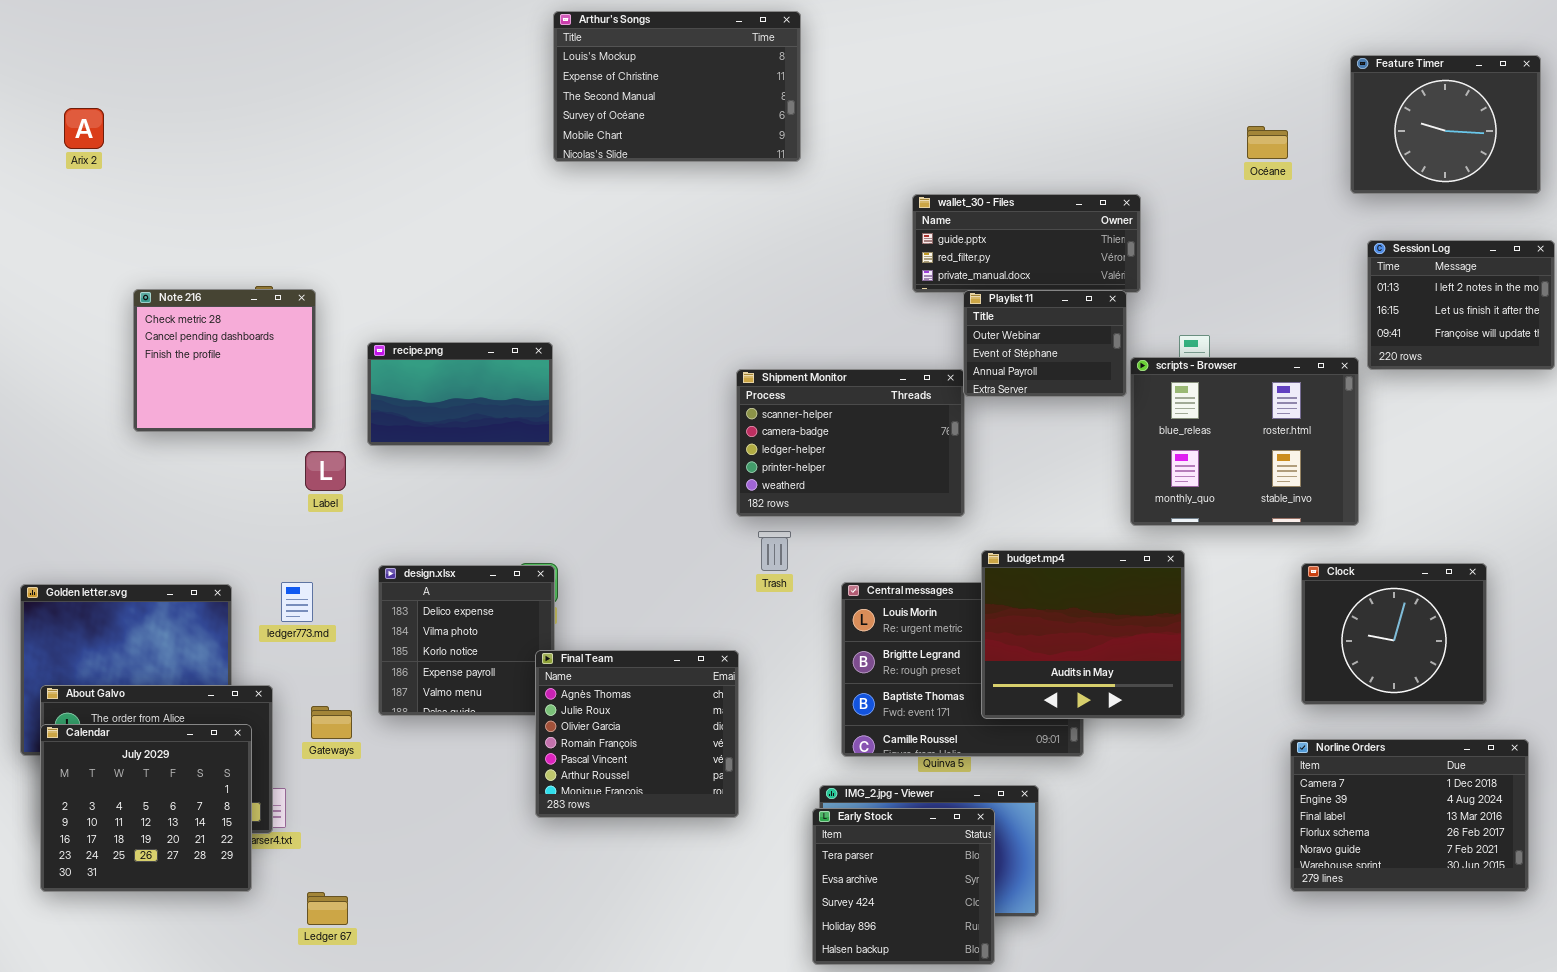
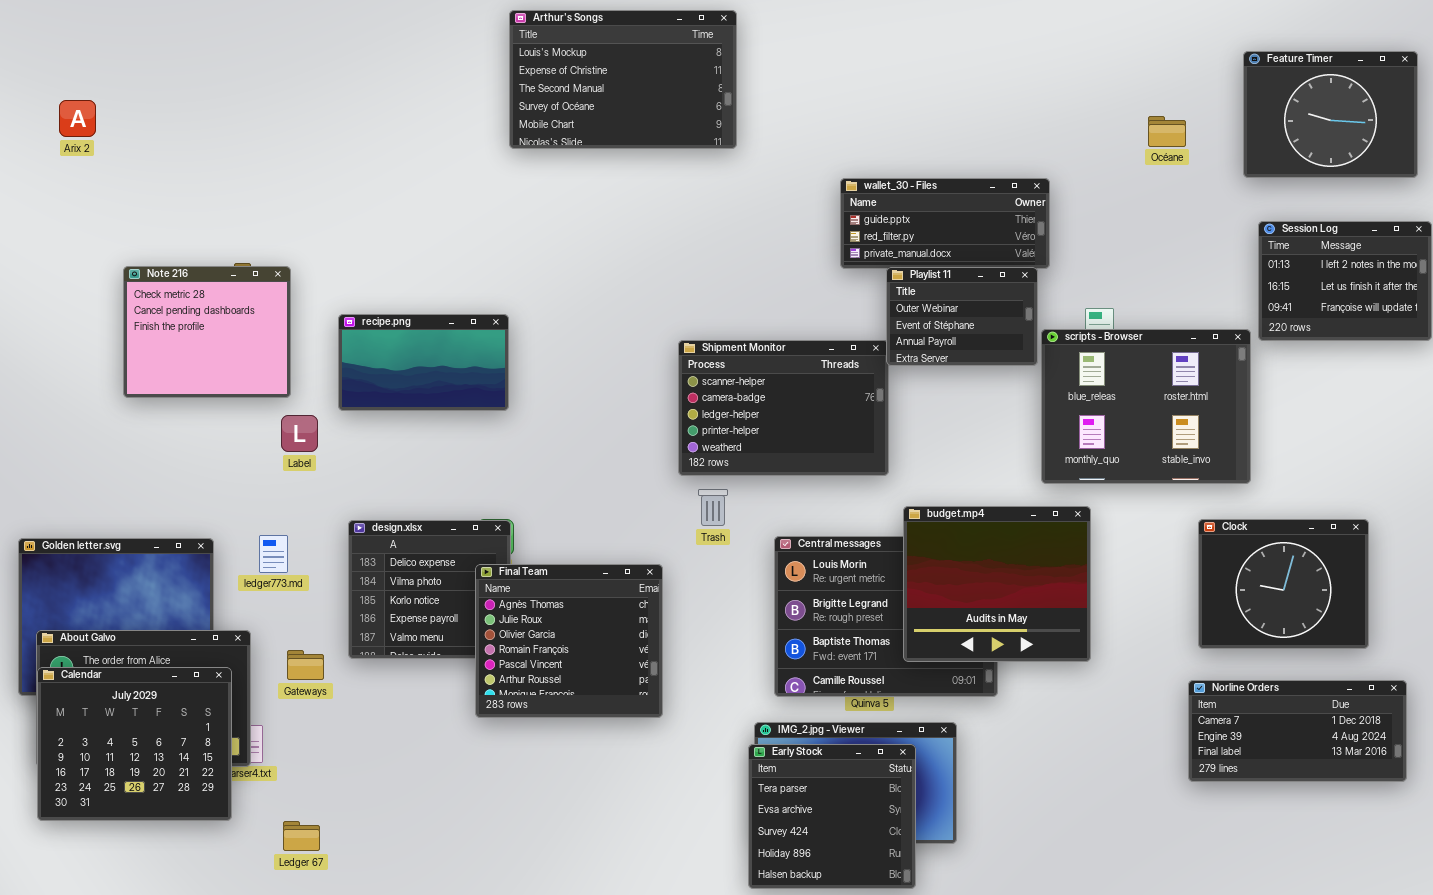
Final Team: [535,650,739,818] -> [475,564,663,718], moved
Norline Orders: [1290,739,1529,892] -> [1188,680,1407,782], resized

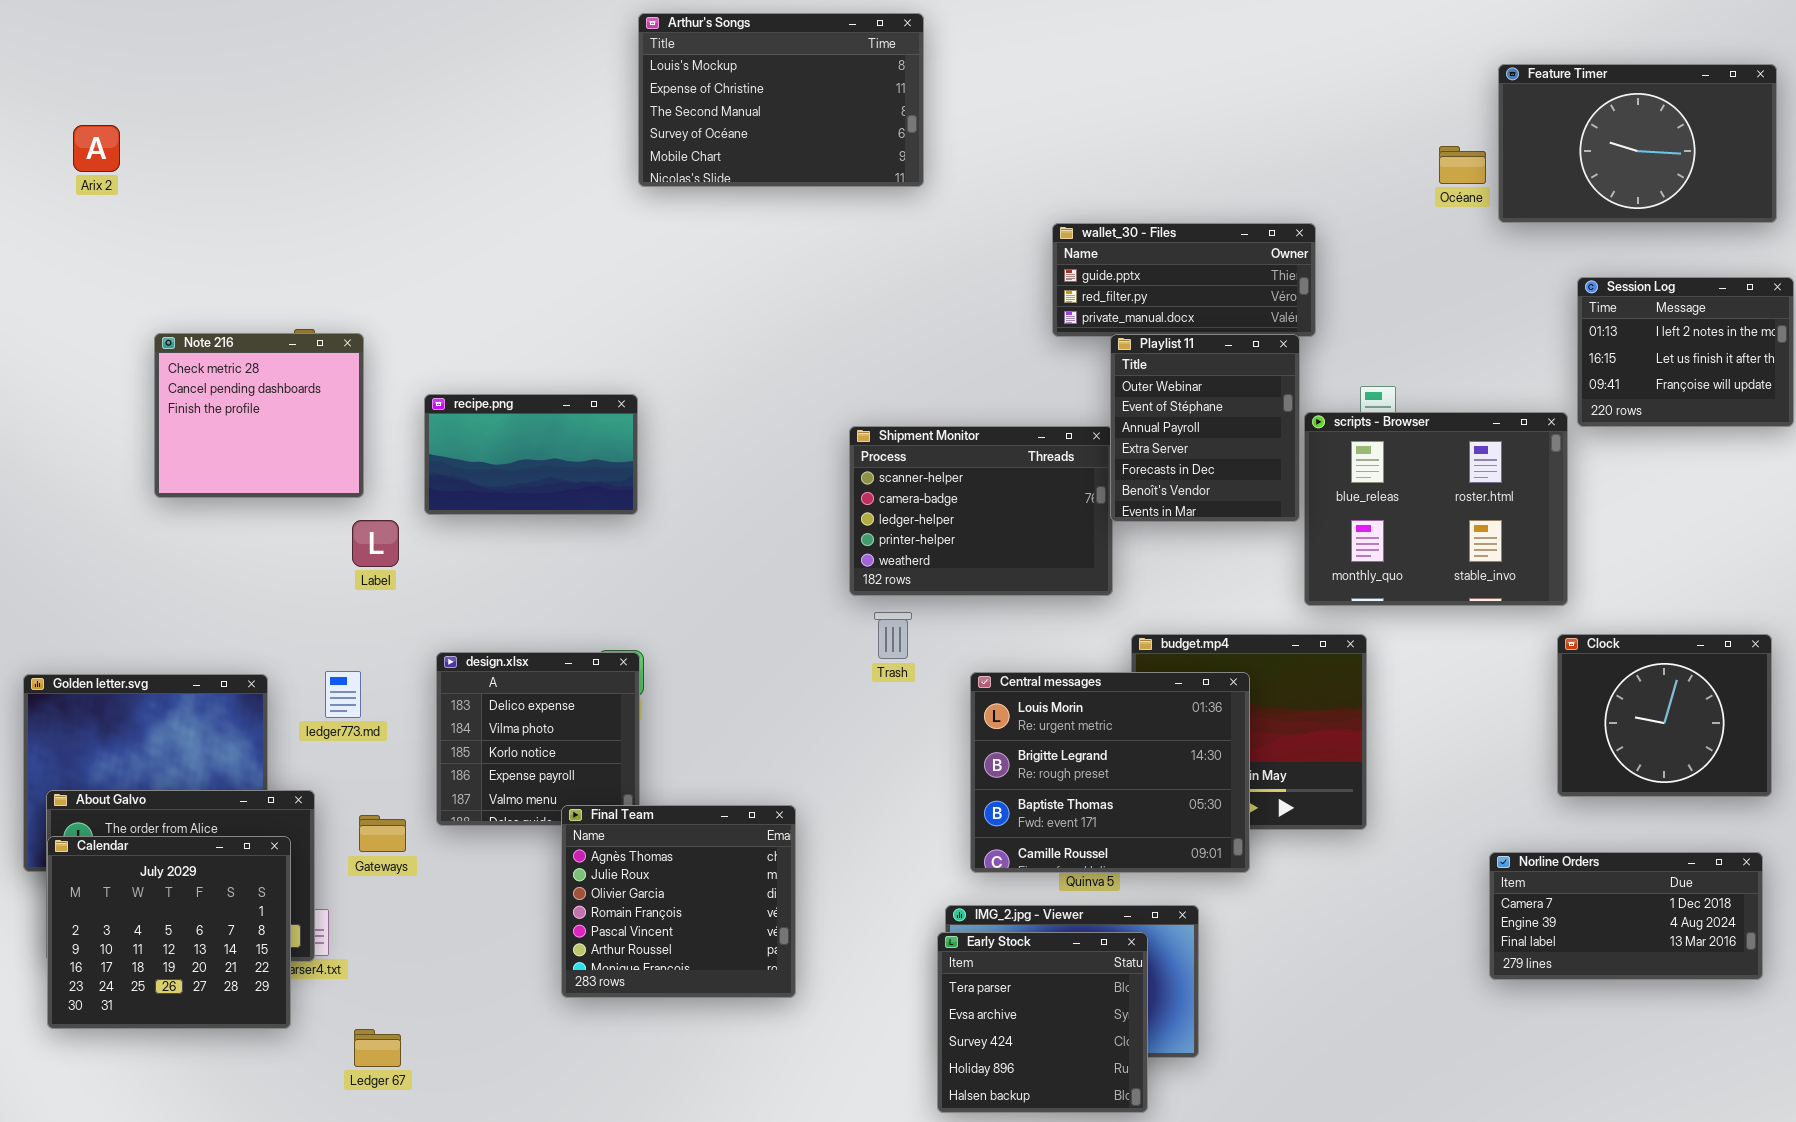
Feature Timer: [1243,51,1418,178] -> [1498,64,1777,223], resized
Playlist 11: [886,267,1038,366] -> [1110,334,1300,522], resized
Clock: [1198,519,1369,649] -> [1557,634,1772,797], moved
Central messages: [774,536,998,697] -> [970,672,1250,873], raised
Final Team: [475,564,663,718] -> [561,805,796,998], moved

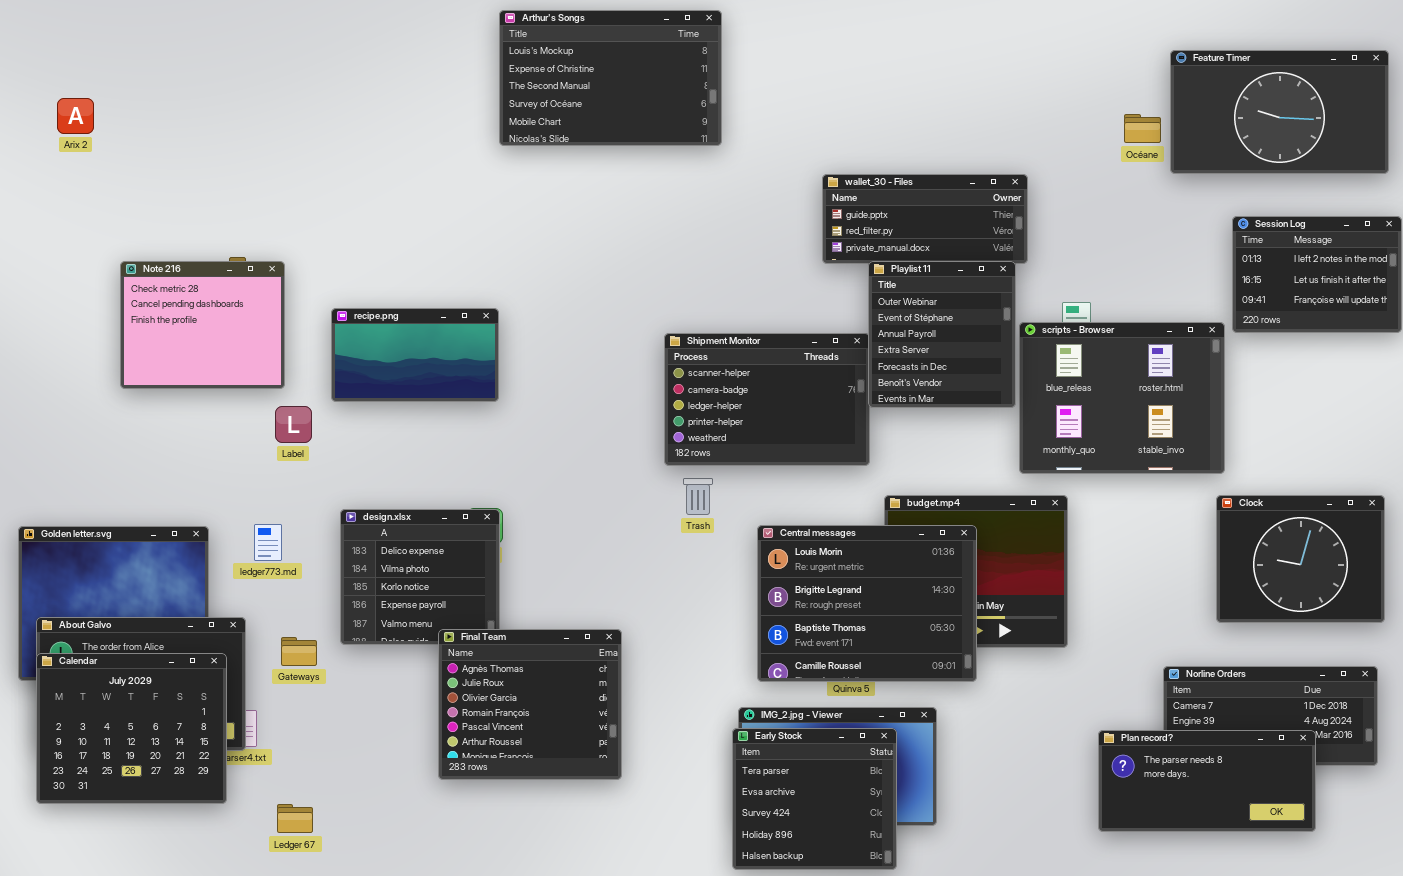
Plan record?: none -> [1098,730,1316,832], opened

